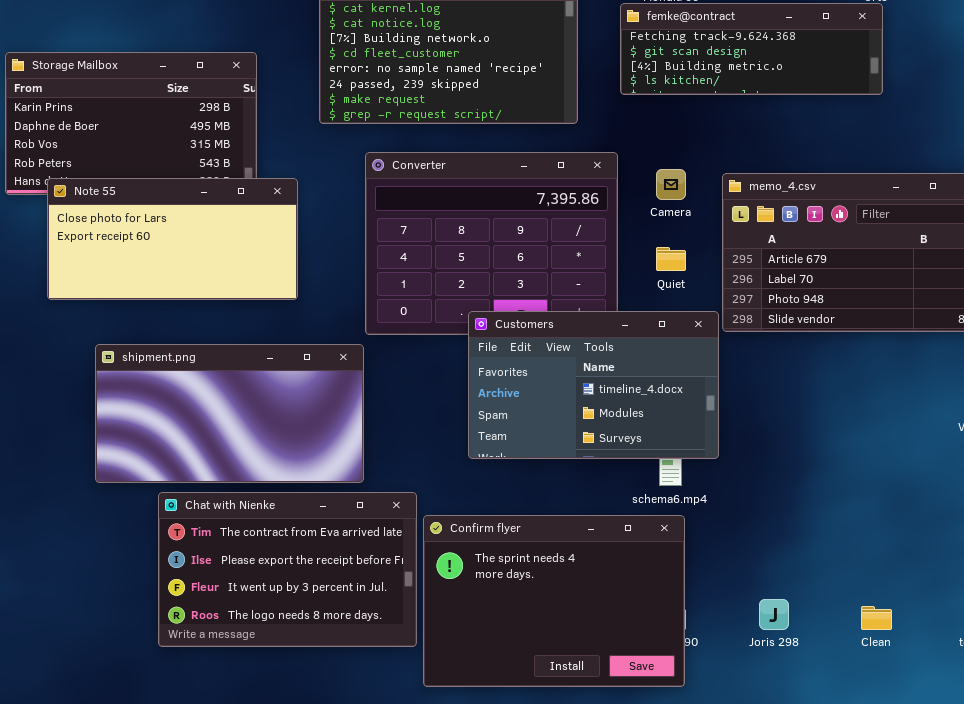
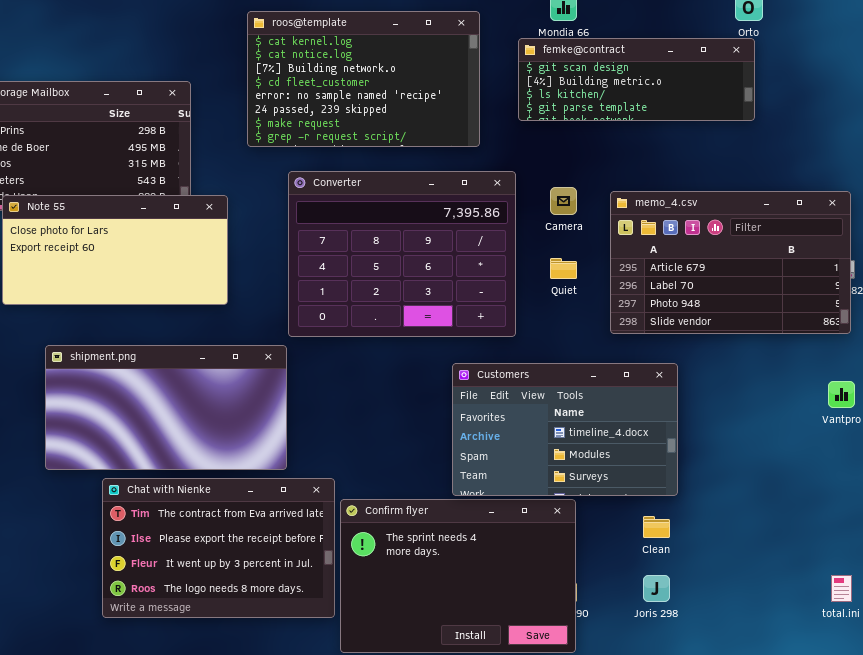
femke@contract: [620,3,883,95] -> [518,38,755,121], scrolled down 1 row
Customers: [468,311,719,459] -> [452,363,678,496], moved
Clean: [861,606,892,630] -> [643,516,670,538], moved

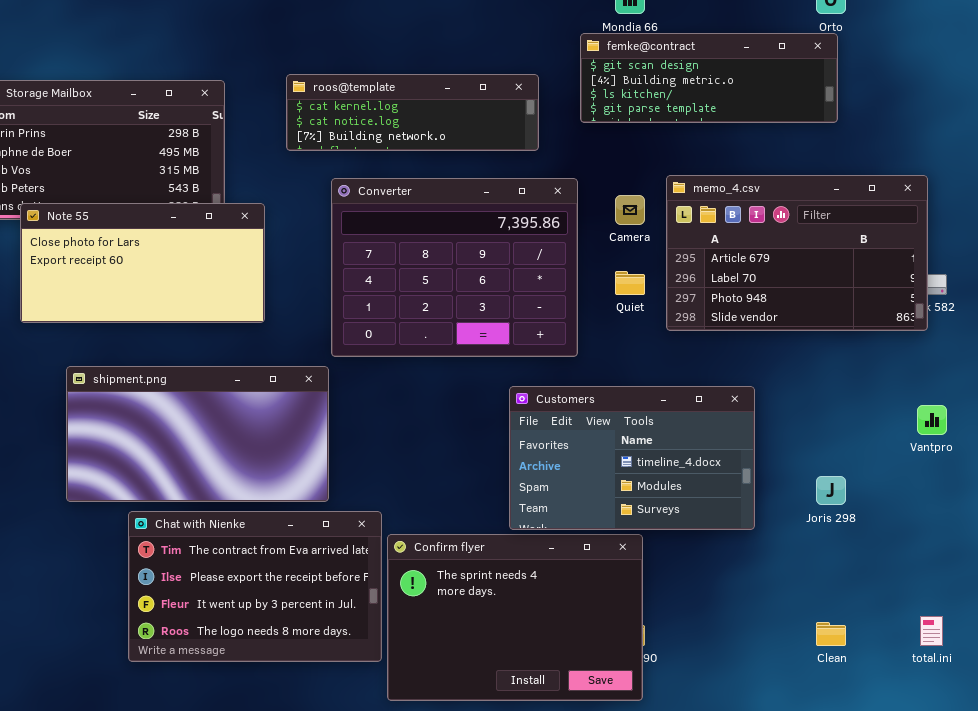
roos@template: [247,11,480,147] -> [286,74,539,151], resized
memo_4.csv: [610,191,851,334] -> [666,175,928,331], moved
Clean: [643,516,670,538] -> [816,622,846,646], moved
Joris 298: [643,575,670,602] -> [816,476,846,505], moved

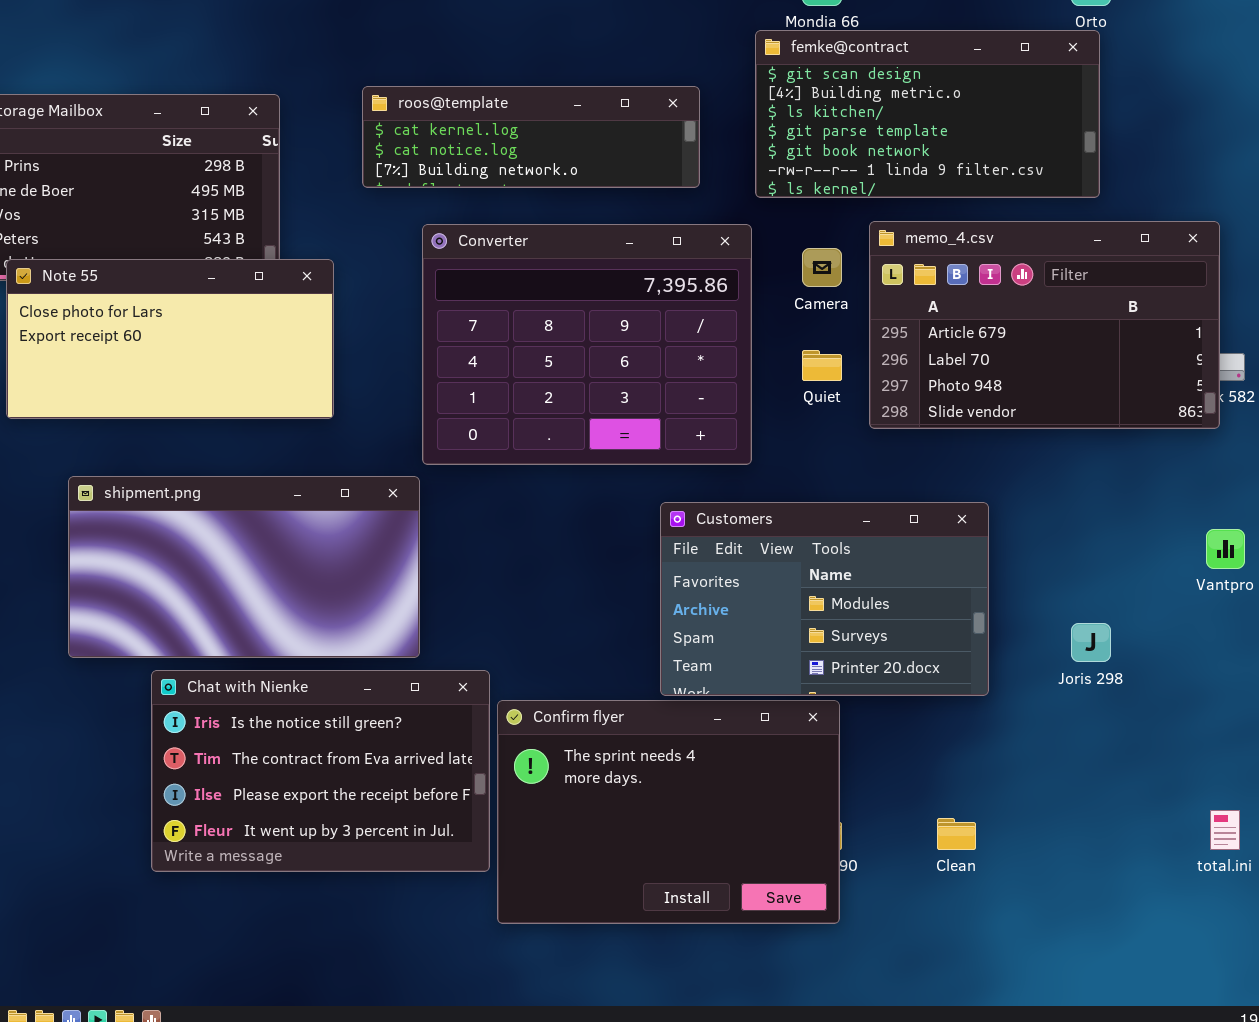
femke@contract: [580,33,838,123] -> [755,30,1100,198], resized
Customers: [509,386,755,530] -> [660,502,989,696], scrolled down 1 row
Chat with Nienke: [128,511,382,662] -> [151,670,490,872], scrolled up 1 row
Clean: [816,622,846,646] -> [937,818,976,850], moved

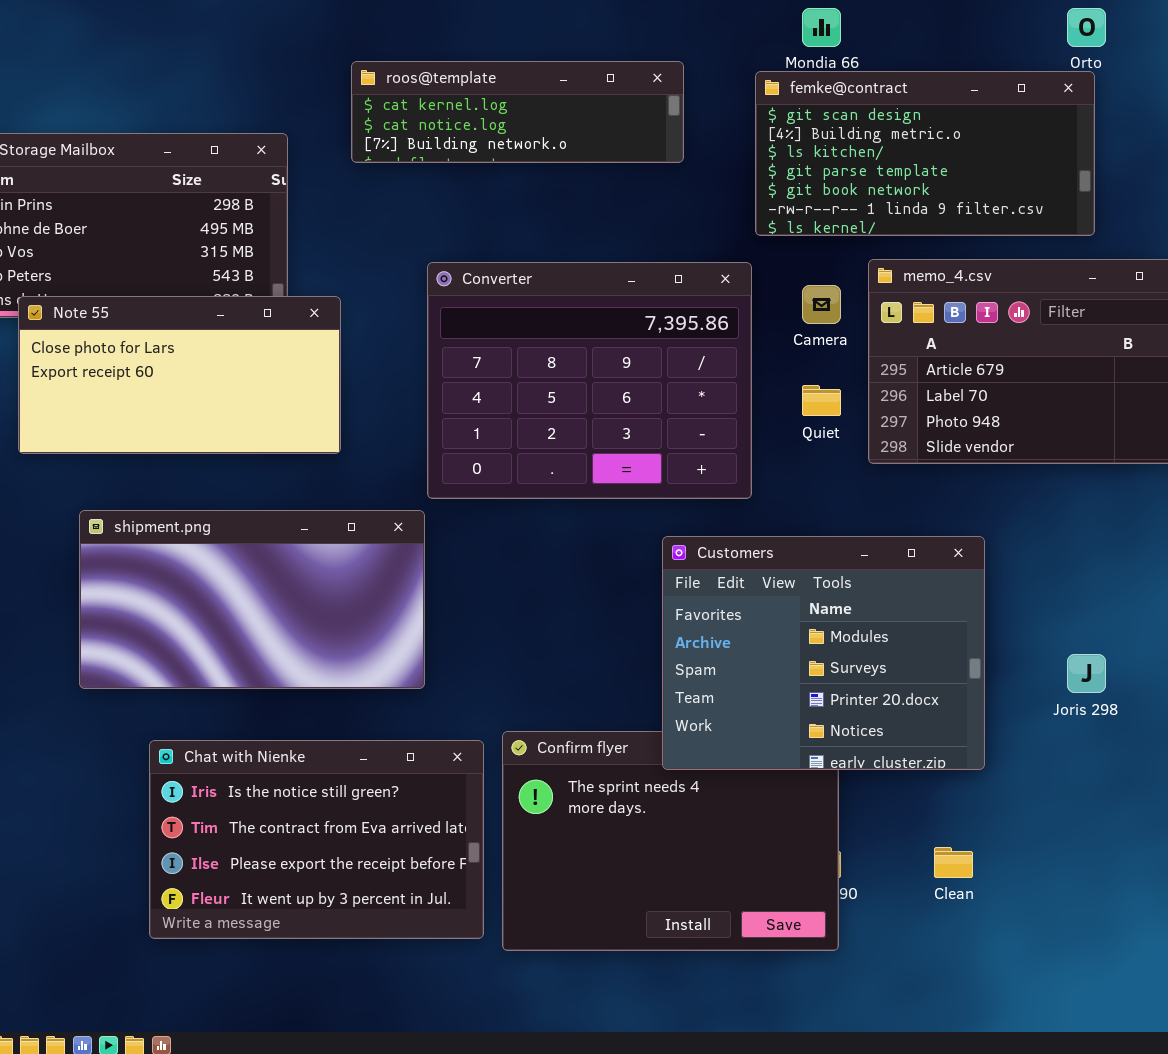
roos@template: [362,86,700,188] -> [351,61,684,163], moved
Customers: [660,502,989,696] -> [662,536,985,770], resized
Chat with Nienke: [151,670,490,872] -> [149,740,484,939], moved

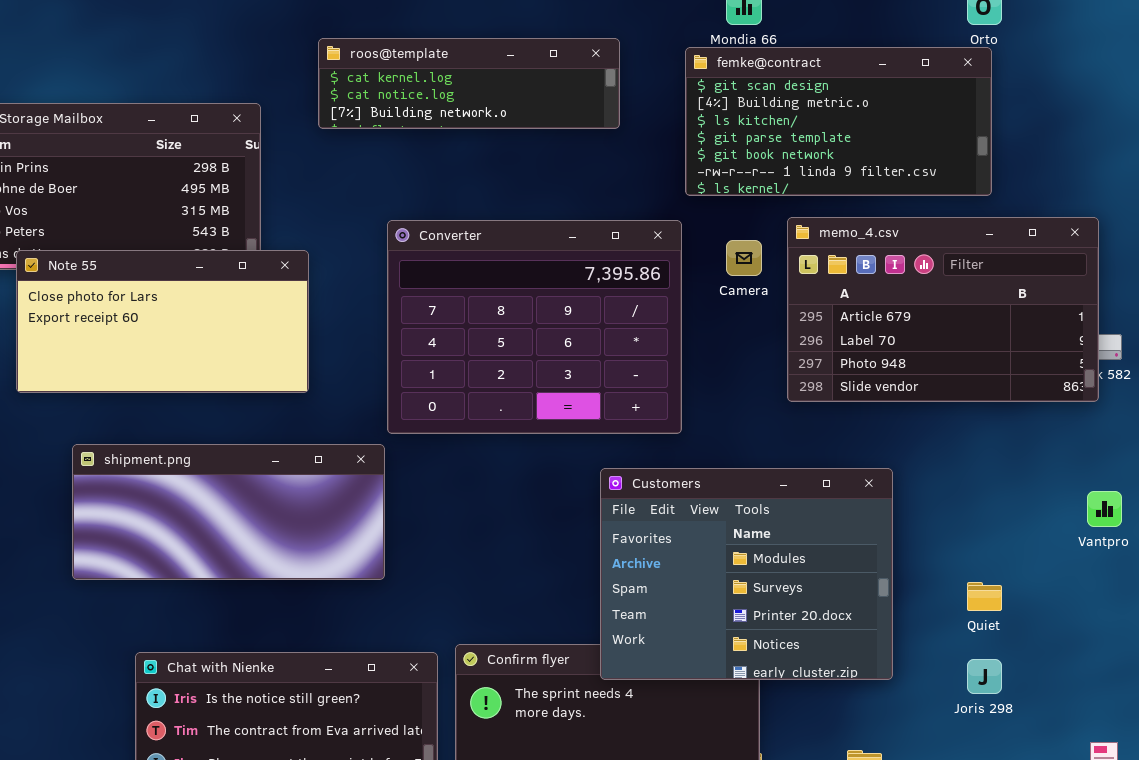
Quiet: [802,385,841,416] -> [967,582,1002,611], moved
shipment.png: [79,510,425,689] -> [72,444,385,580], resized
Joris 298: [1067,654,1106,693] -> [967,659,1002,694], moved

